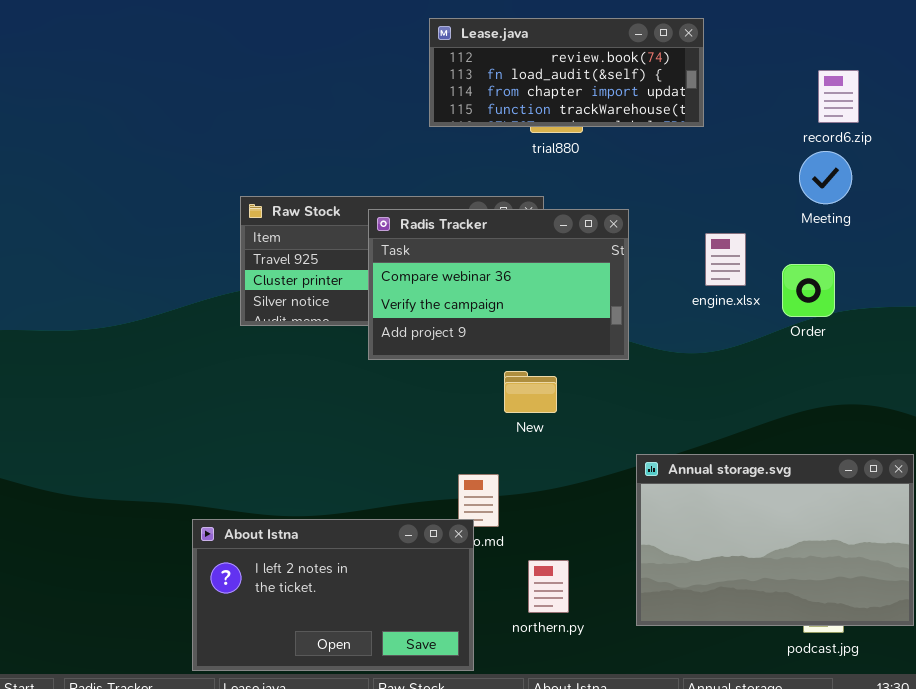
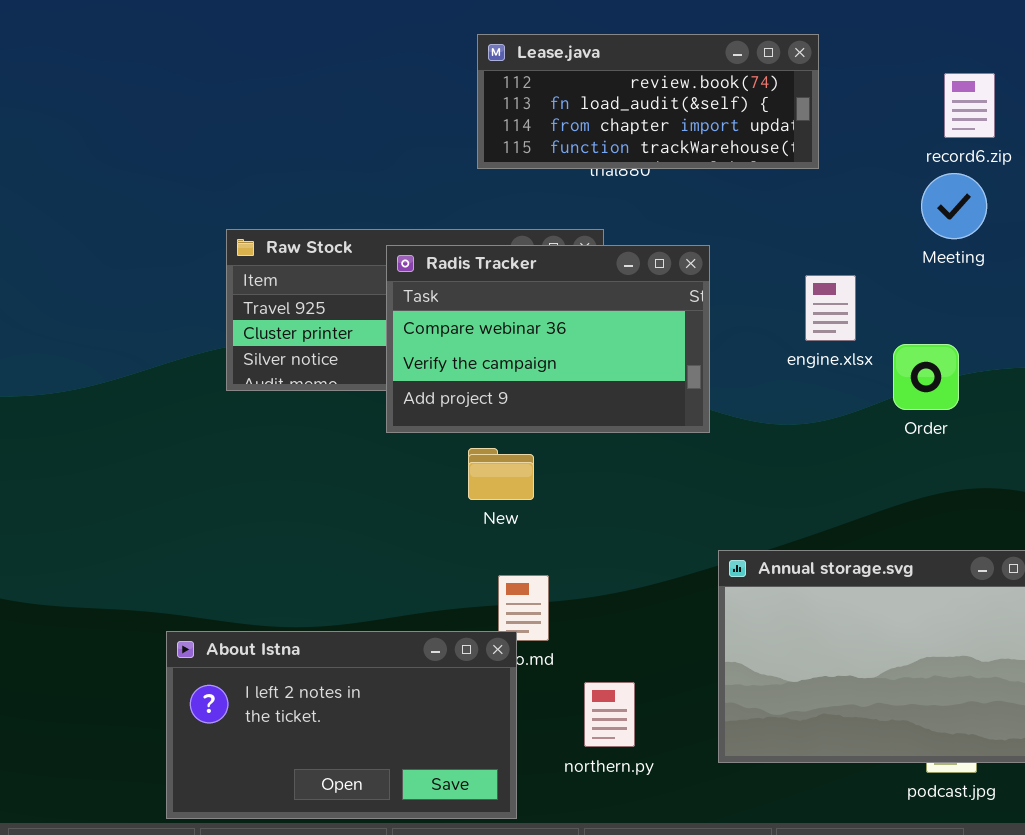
Lease.java: [429,18,704,127] -> [477,34,819,169], moved
Order: [782,264,835,317] -> [893,344,959,410], moved
New: [504,371,557,413] -> [468,448,534,500], moved

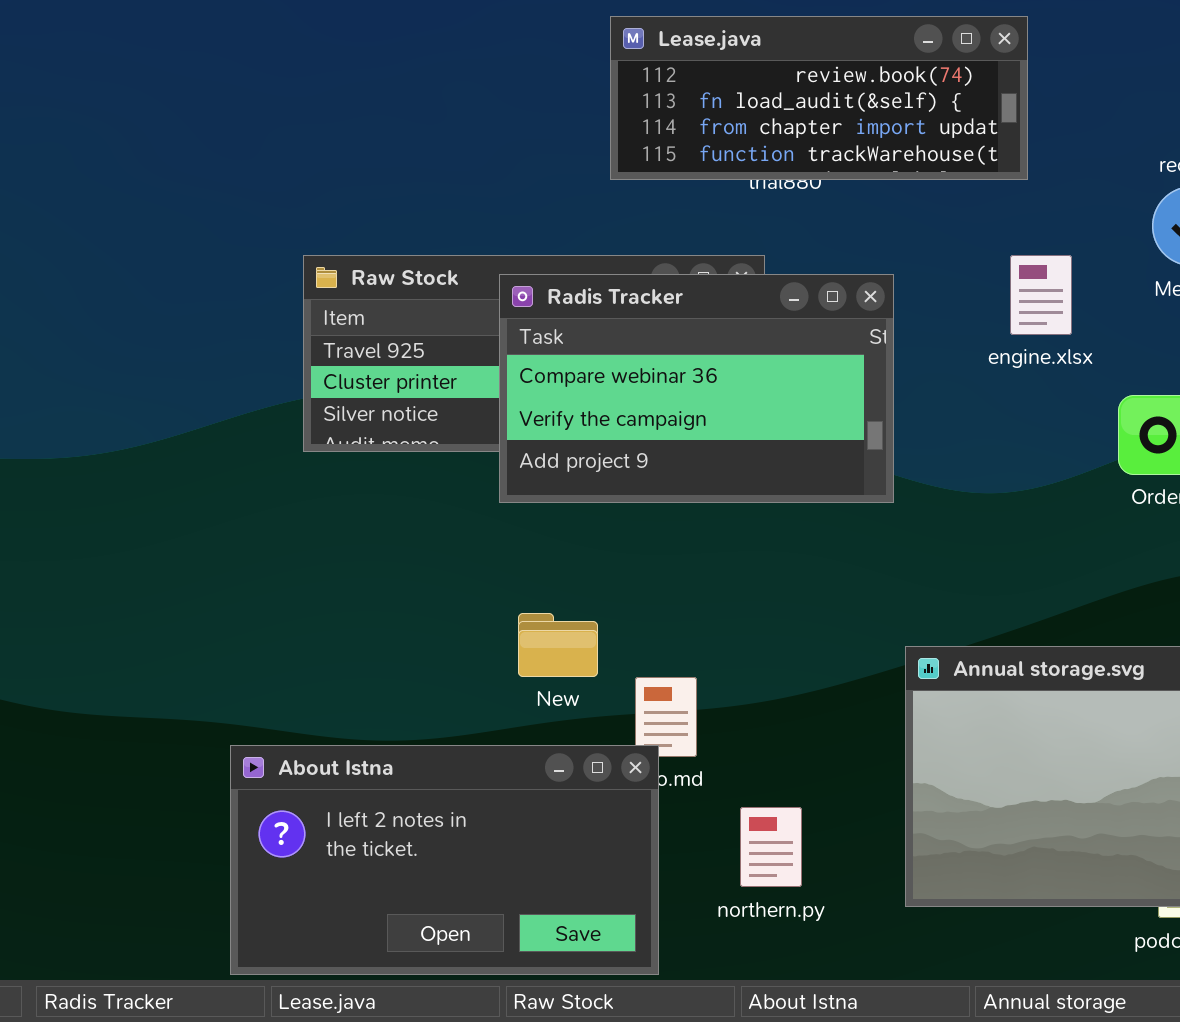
engine.xlsx: [805,275,856,341] -> [1010,255,1072,335], moved
New: [468,448,534,500] -> [518,613,598,677], moved

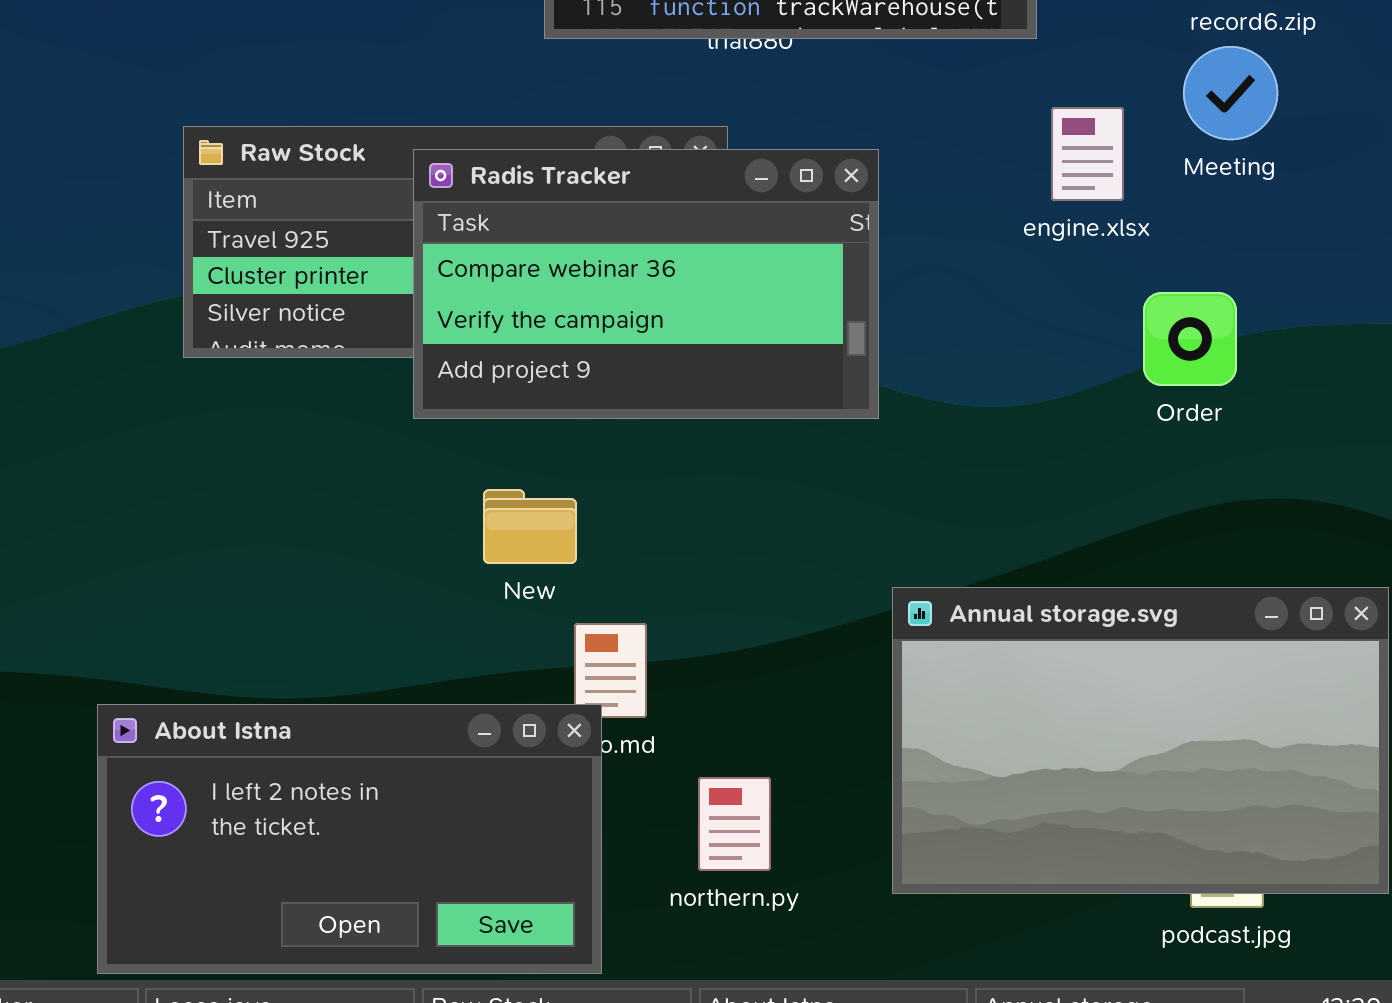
engine.xlsx: [1010,255,1072,335] -> [1051,107,1124,201], moved
New: [518,613,598,677] -> [483,489,577,564], moved

